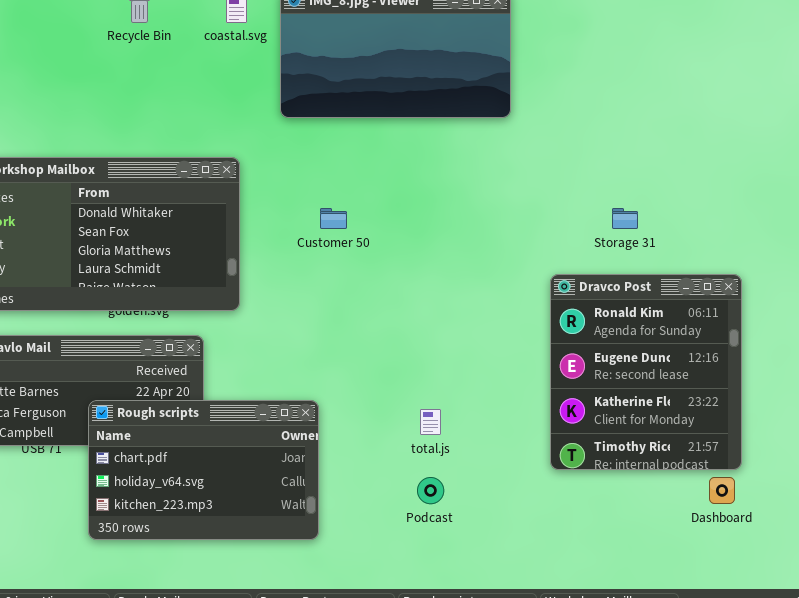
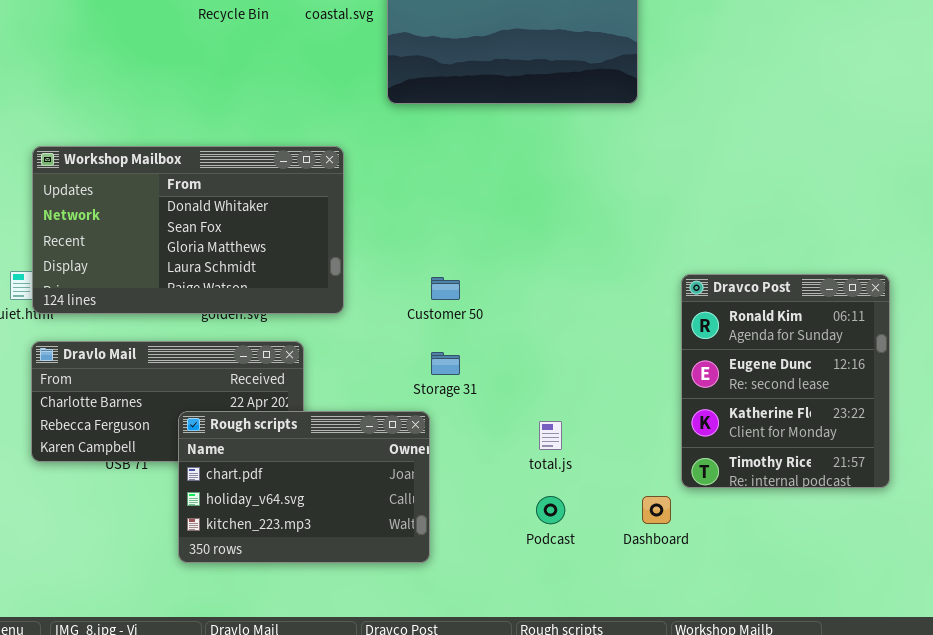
Customer 50: [320,208,347,229] -> [431,277,460,300], moved
Storage 31: [612,208,638,229] -> [431,352,460,375], moved
Dashboard: [709,477,735,504] -> [642,496,671,524], moved

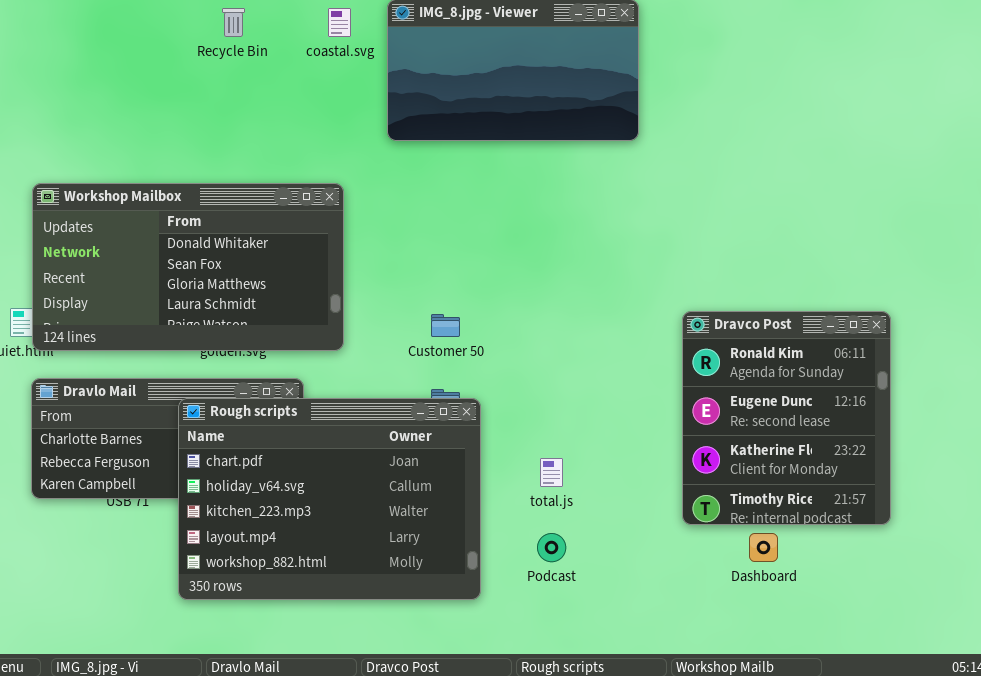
Rough scripts: [178,411,430,563] -> [178,398,481,600], resized
Dashboard: [642,496,671,524] -> [749,533,778,562], moved

